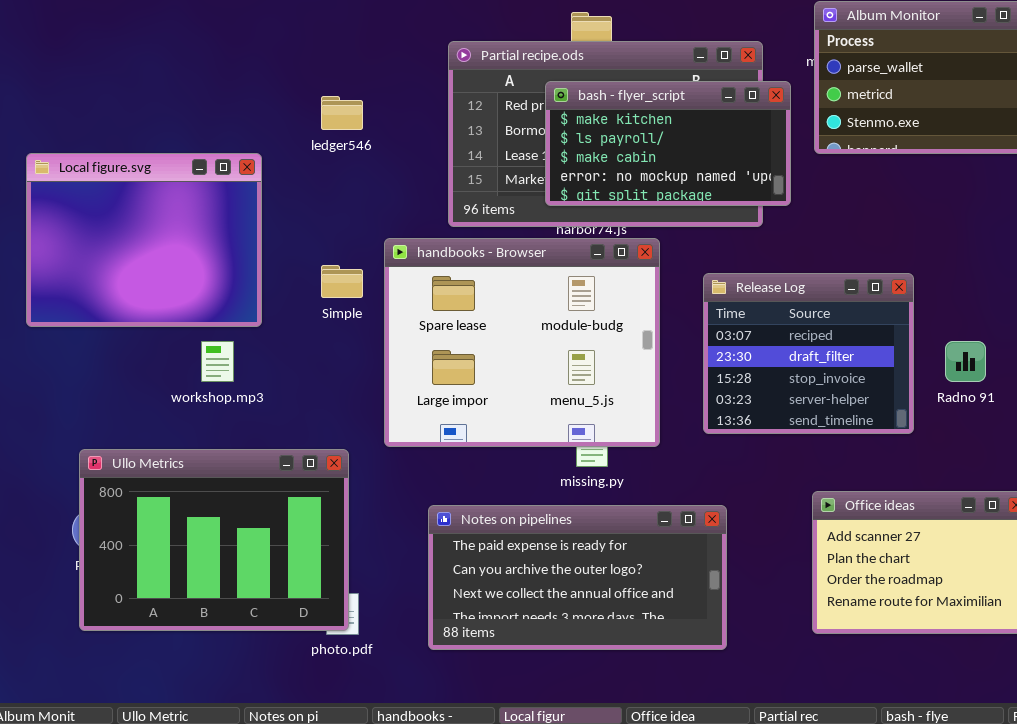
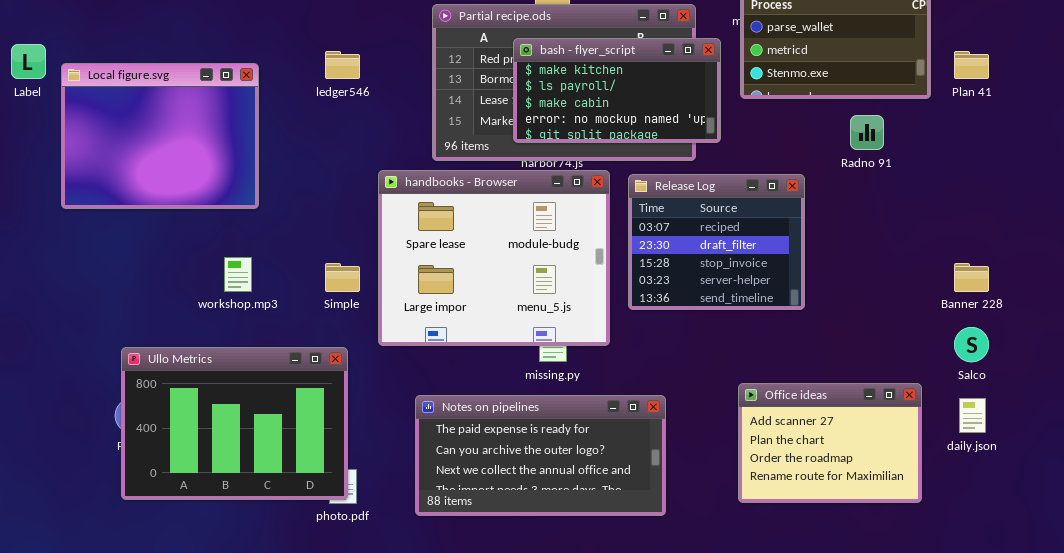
Local figure.svg: [26,153,262,327] -> [61,63,259,209], moved
Simple: [321,265,363,298] -> [325,263,360,292], moved
Release Log: [703,273,914,434] -> [628,174,805,310], moved
Radno 91: [945,341,986,382] -> [850,115,884,150], moved

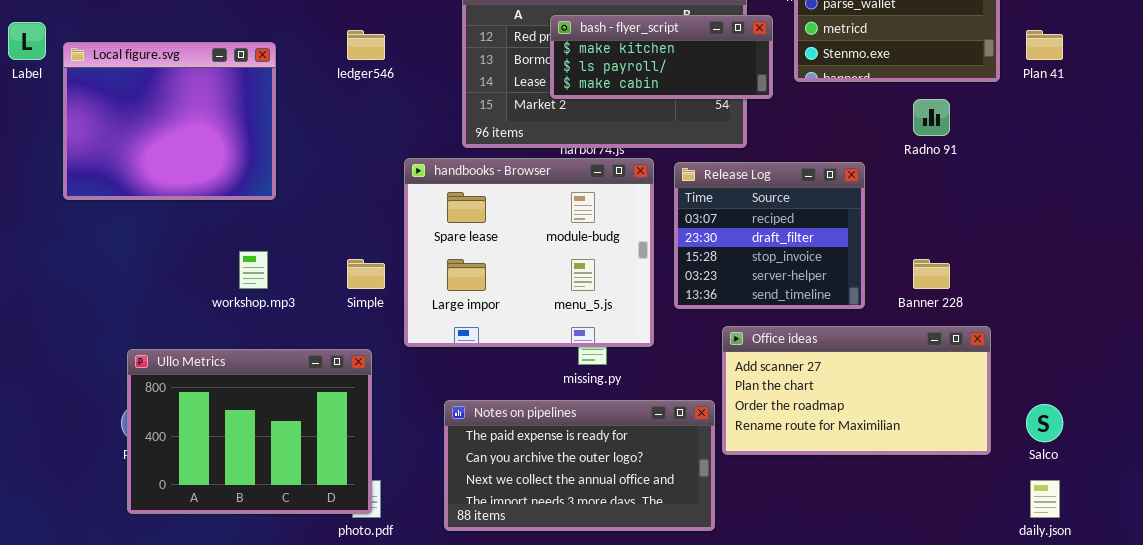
bash - flyer_script: [513,38,721,143] -> [550,15,773,99], resized
Banner 228: [954,263,989,292] -> [913,259,950,289], moved
Salco: [954,327,989,362] -> [1026,404,1063,442], moved
Office ideas: [738,383,922,503] -> [722,326,991,455], moved, resized
daily.json: [959,398,986,433] -> [1030,480,1060,518], moved

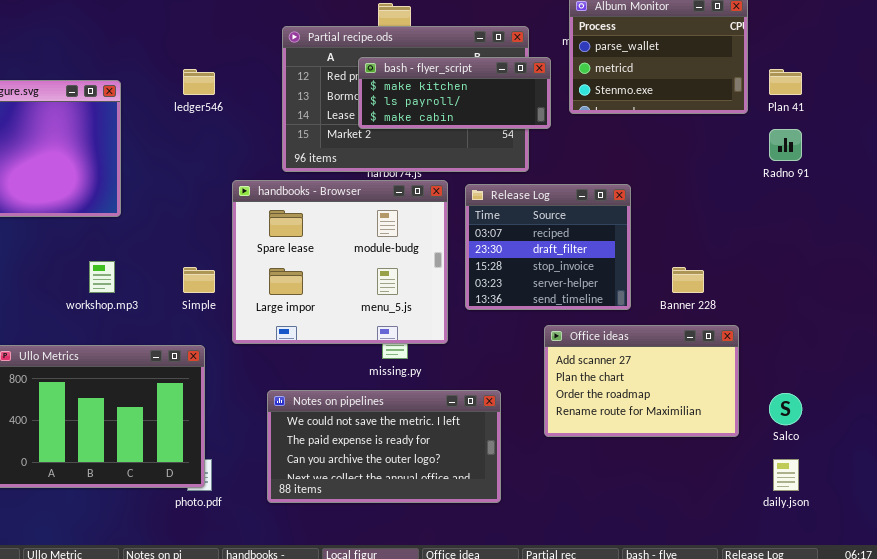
Radno 91: [913,99,950,136] -> [769,129,802,161], moved
Office ideas: [722,326,991,455] -> [544,325,739,437], resized
Notes on pipelines: [444,400,715,531] -> [267,390,501,503], scrolled up 1 row

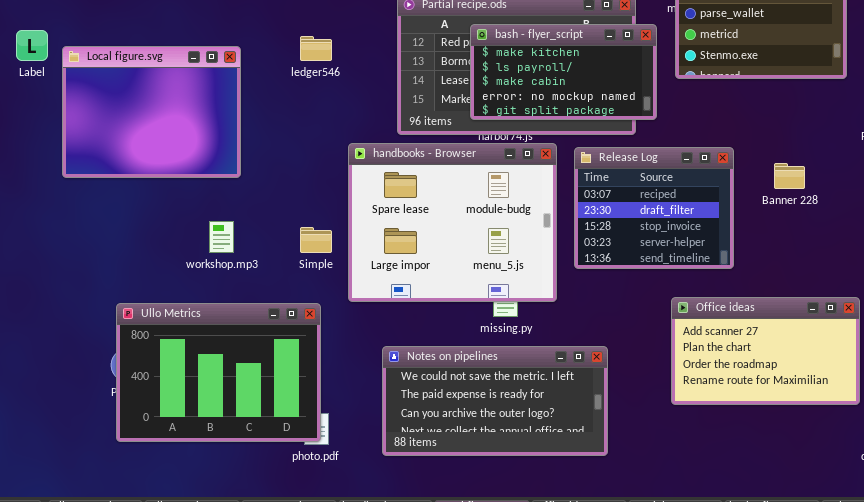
bash - flyer_script: [358,57,551,129] -> [470,24,657,120], resized
Banner 228: [672,267,704,293] -> [774,163,805,189], moved
Office ideas: [544,325,739,437] -> [671,297,860,405], moved

